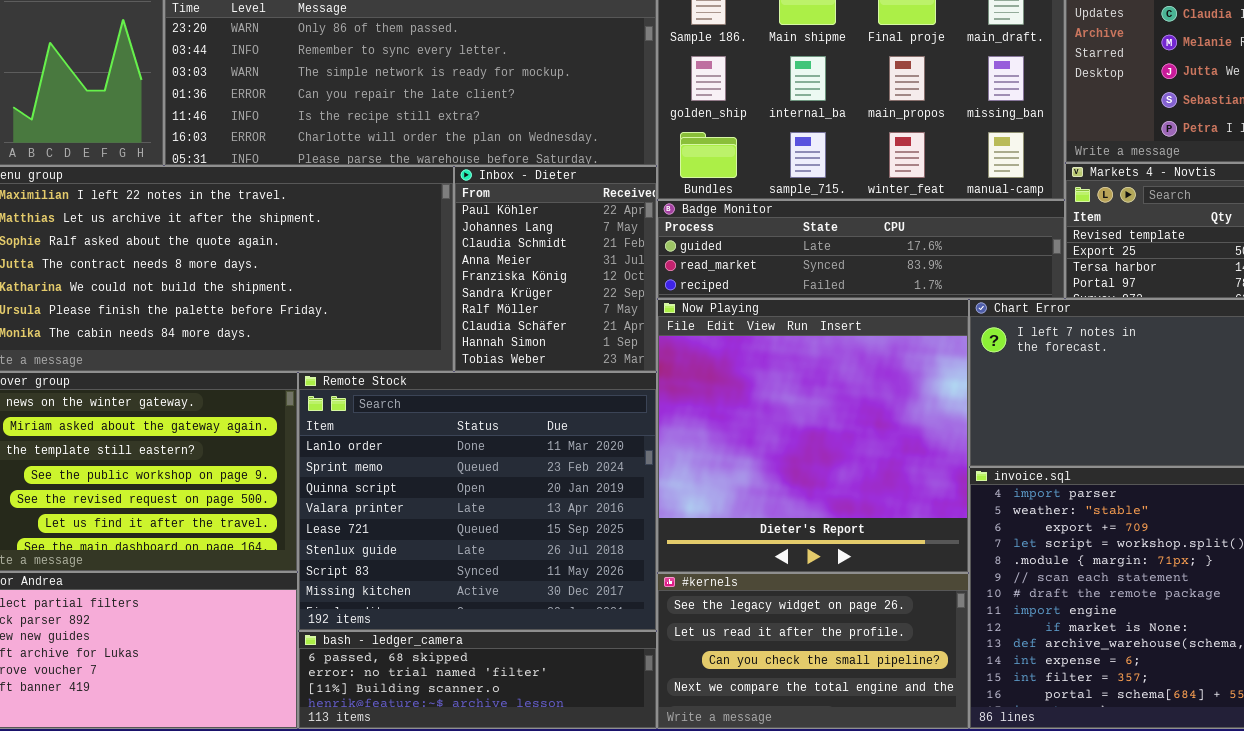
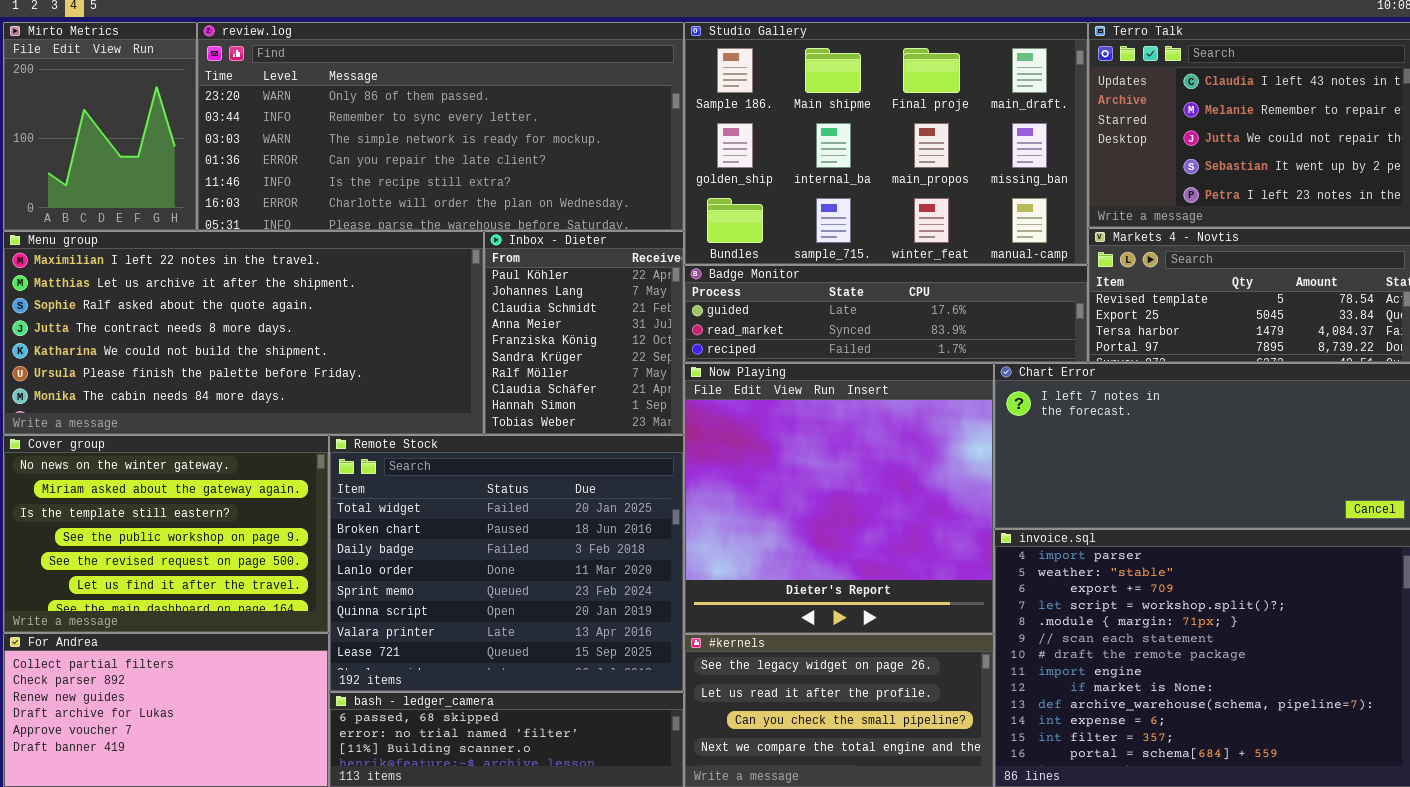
Remote Stock: [298,372,657,631] -> [329,435,684,692], scrolled up 3 rows

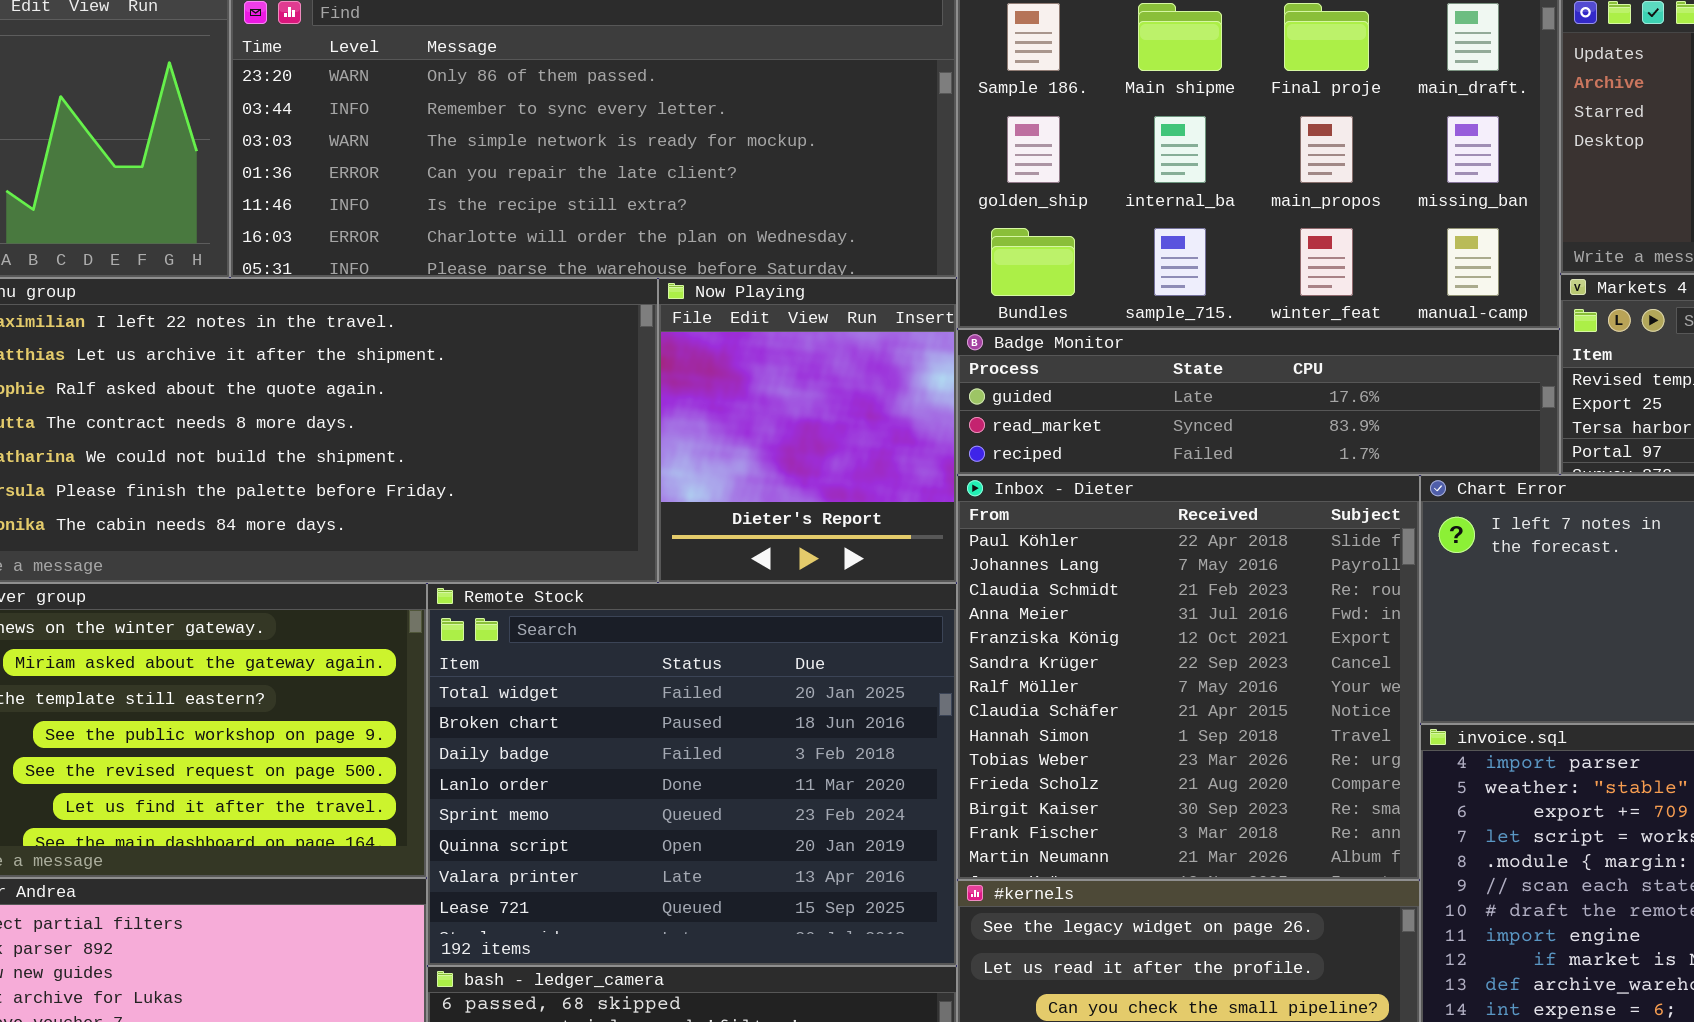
Inbox - Dieter: [484,231,684,435] -> [957,475,1420,880], moved, resized
Now Playing: [684,363,994,634] -> [658,278,957,583], moved, resized

